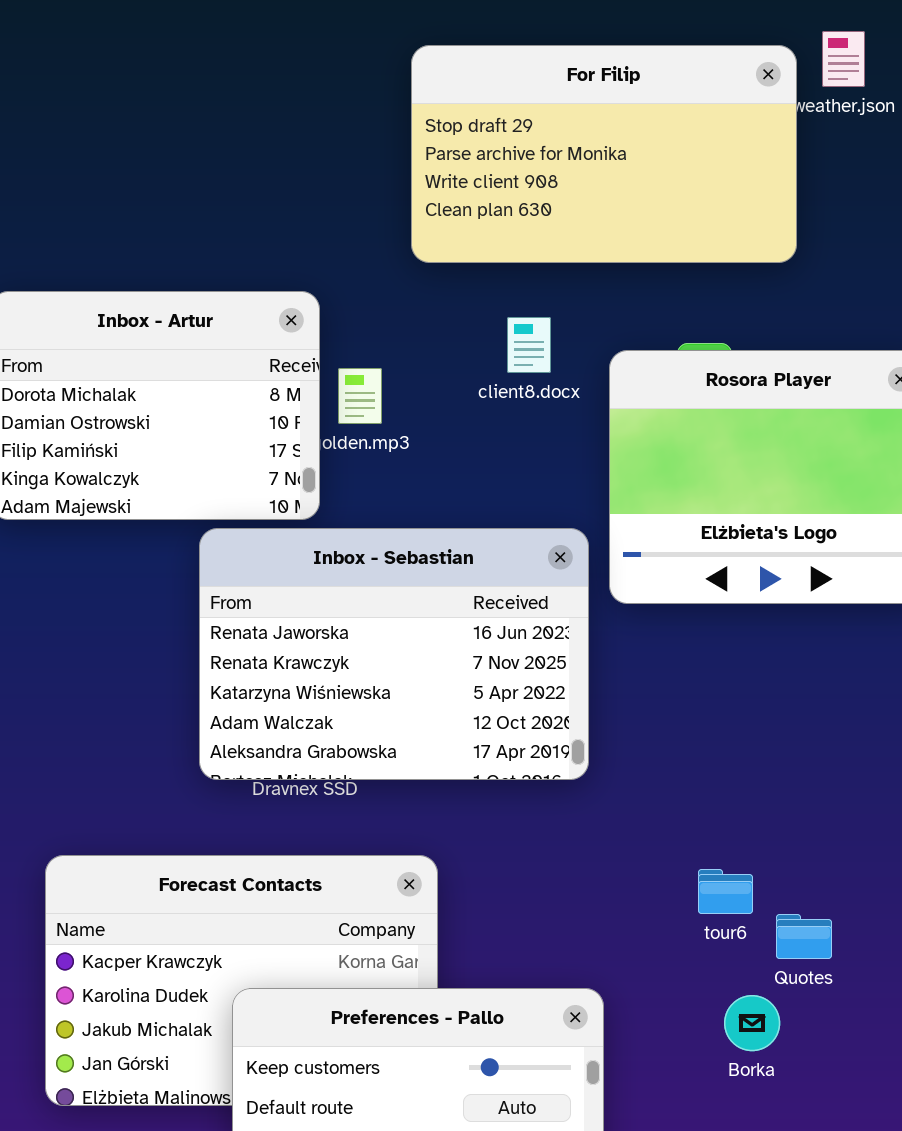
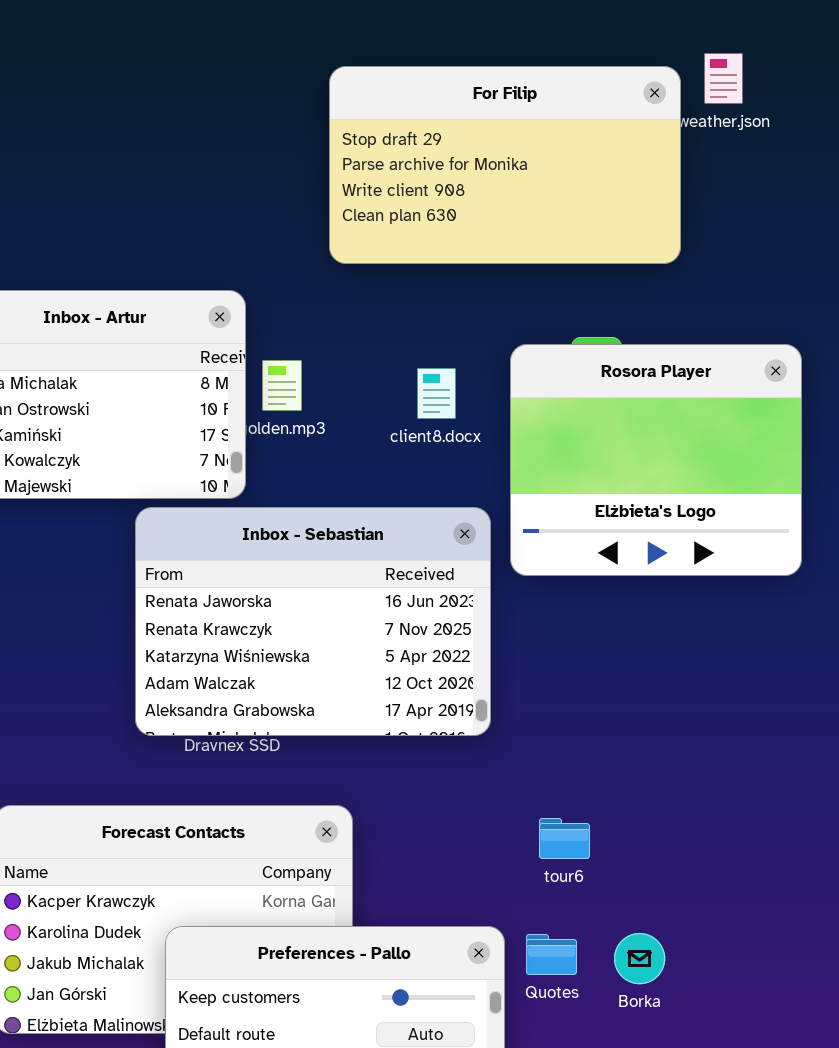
client8.docx: [507,317,551,373] -> [417,368,456,419], moved
tour6: [698,869,753,914] -> [539,818,590,859], moved
Quotes: [776,914,832,959] -> [526,934,577,975], moved

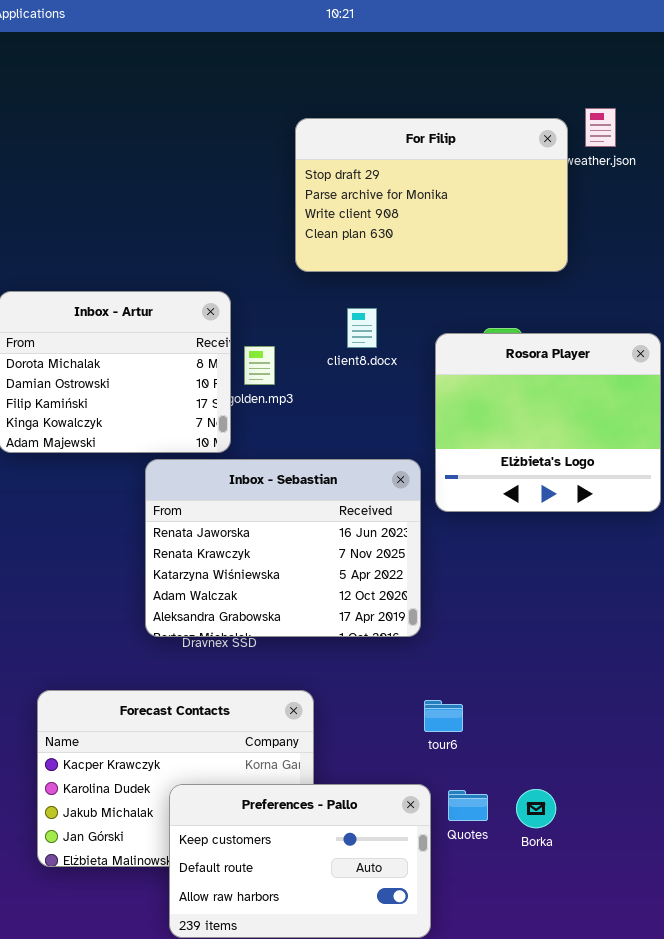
client8.docx: [417,368,456,419] -> [347,308,377,348], moved
tour6: [539,818,590,859] -> [424,700,463,732], moved

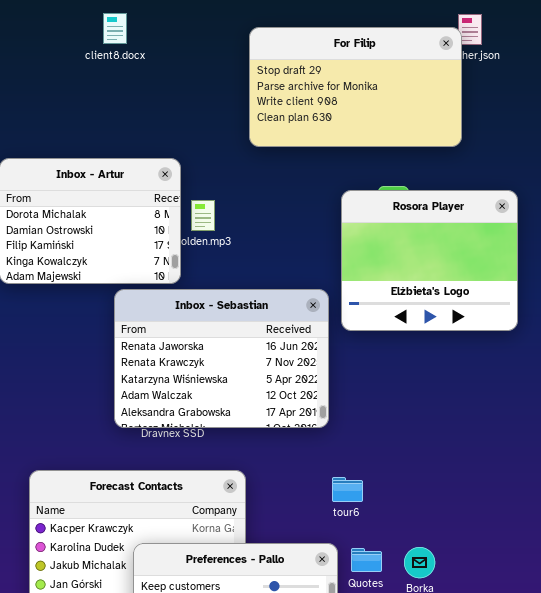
For Filip: [295,118,568,272] -> [249,27,462,147], moved
client8.docx: [347,308,377,348] -> [103,13,127,44], moved

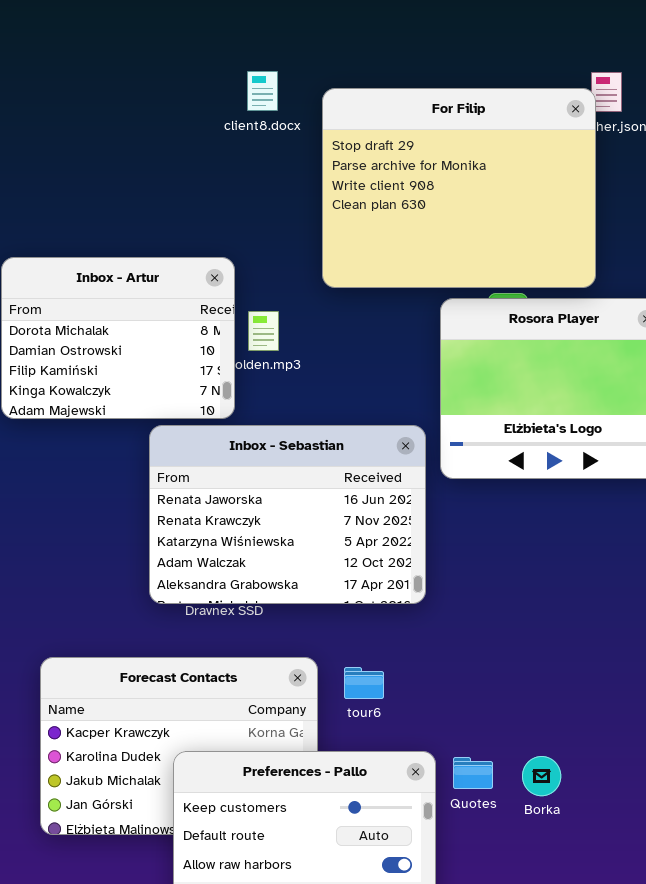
client8.docx: [103,13,127,44] -> [247,71,278,111], moved
For Filip: [249,27,462,147] -> [322,88,596,288], resized
tour6: [332,477,363,502] -> [344,667,384,699], moved

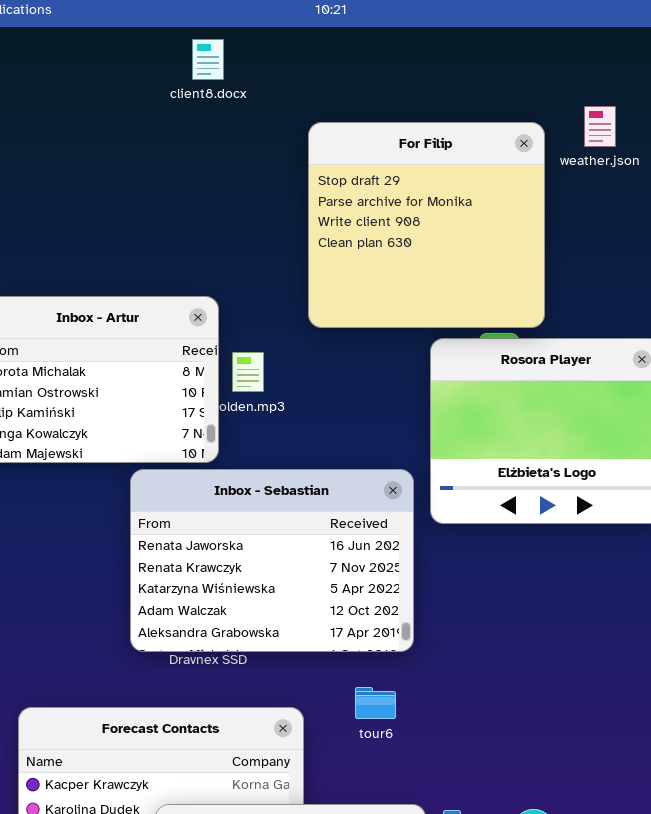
client8.docx: [247,71,278,111] -> [192,39,224,80], moved
For Filip: [322,88,596,288] -> [308,122,545,328], resized
tour6: [344,667,384,699] -> [355,687,396,719], moved

